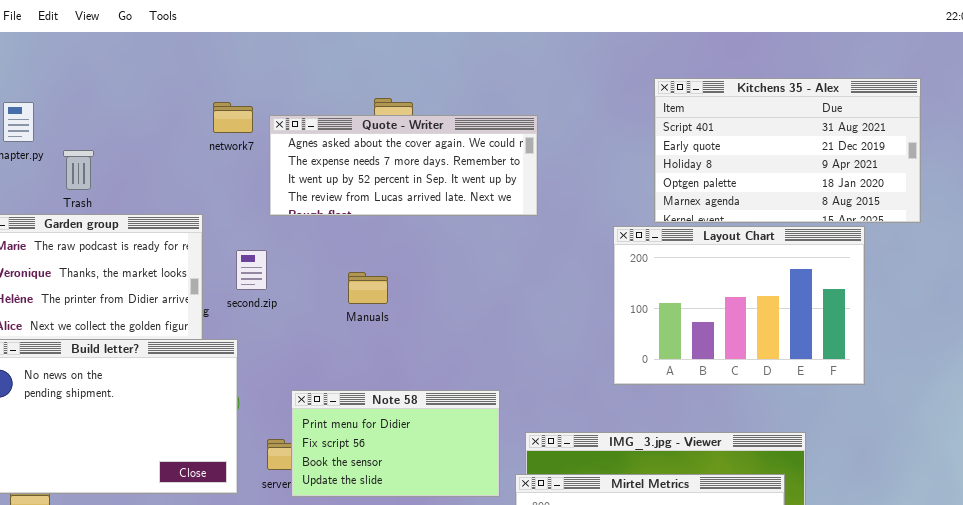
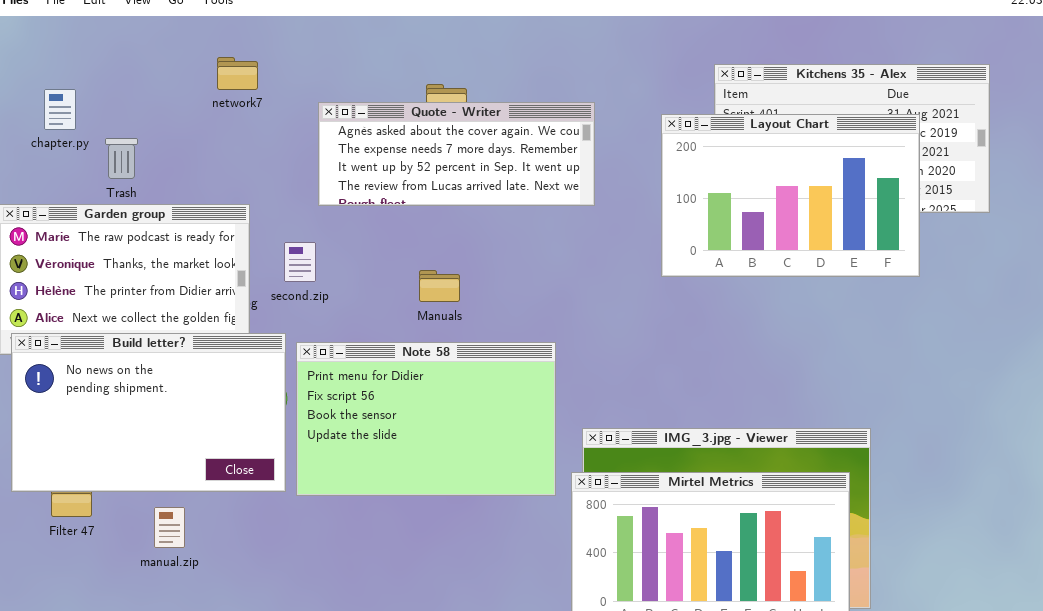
network7: [213,102,253,133] -> [217,57,258,90], moved
Layout Chart: [613,226,865,385] -> [661,114,920,277], moved
Manuals: [348,272,388,304] -> [419,270,460,302], moved
Note 58: [291,390,500,497] -> [296,342,556,496], resized

